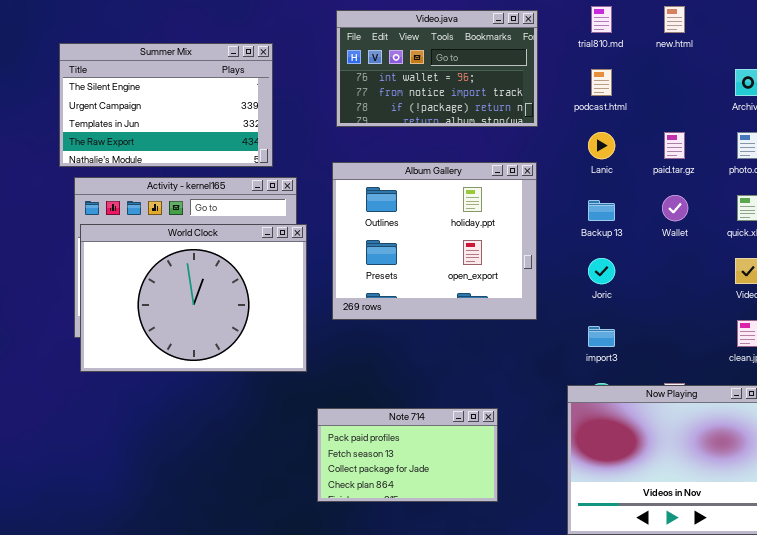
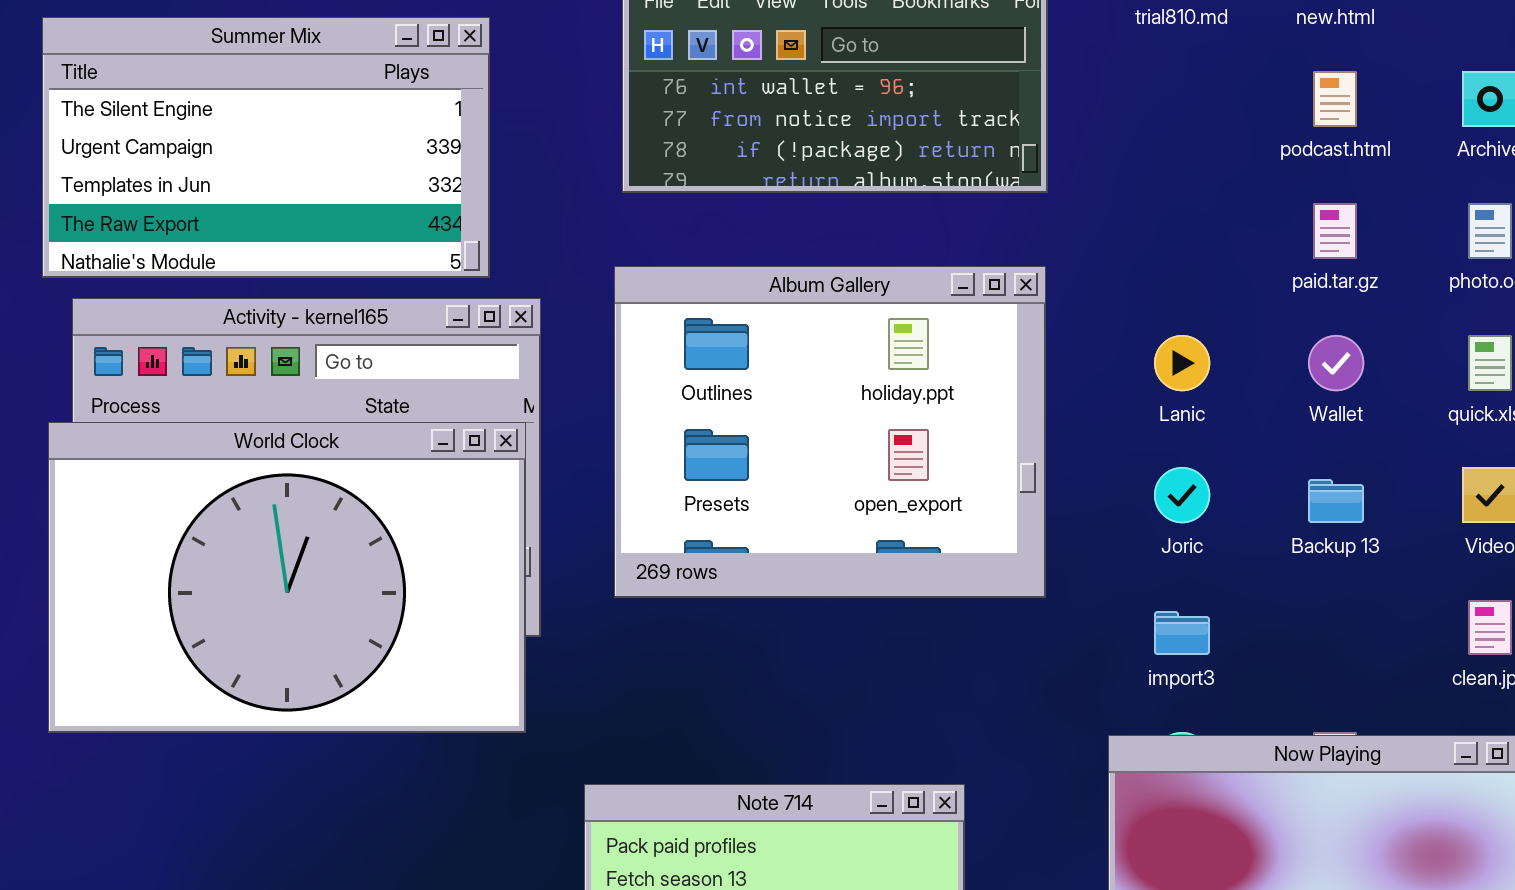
podcast.html: [591,69,612,96] -> [1313,71,1357,127], moved
Lanic: [588,132,615,159] -> [1154,335,1210,391], moved
Backup 13: [588,200,615,221] -> [1308,479,1364,523], moved
World Clock: [80,224,307,372] -> [48,422,526,733], moved

